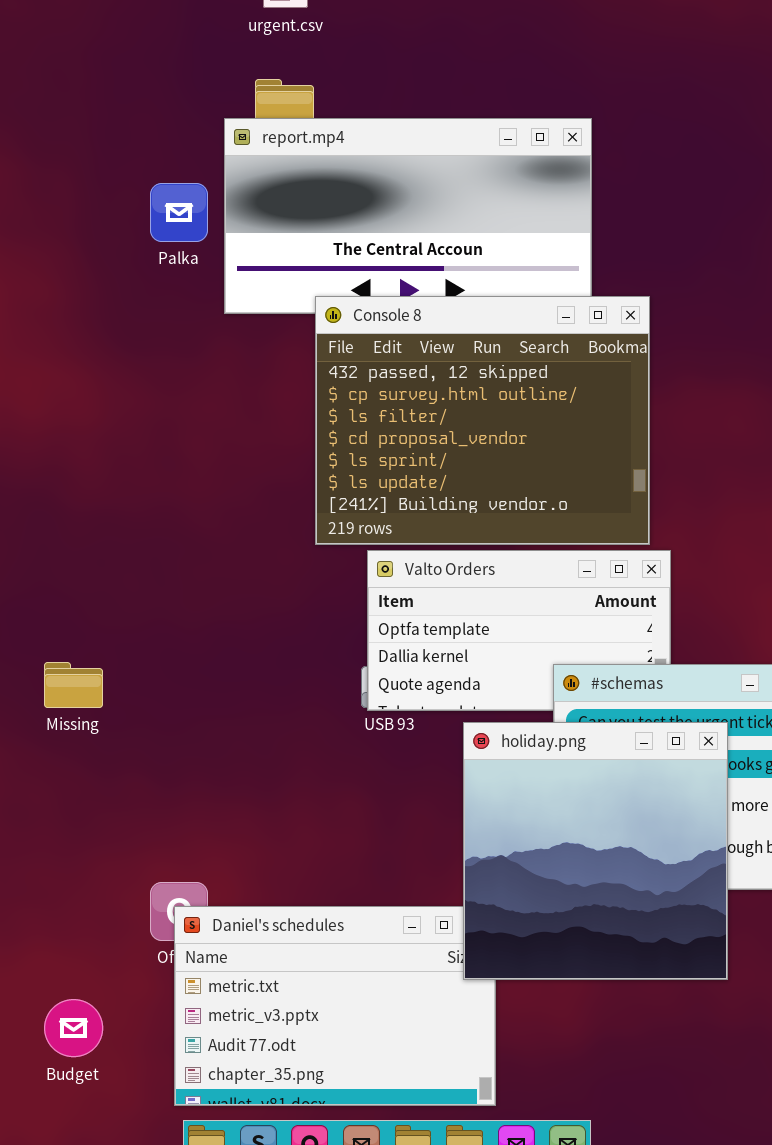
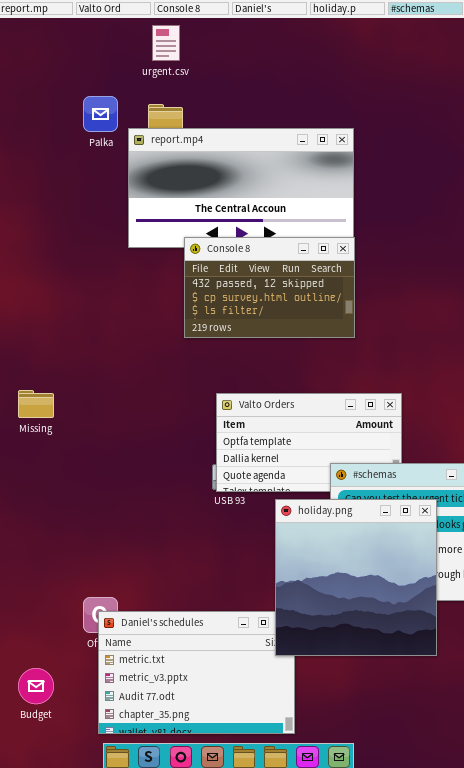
Palka: [150,183,208,242] -> [83,96,118,132], moved
Console 8: [315,296,650,545] -> [184,237,355,338], resized
Missing: [44,662,103,708] -> [18,390,54,418], moved

